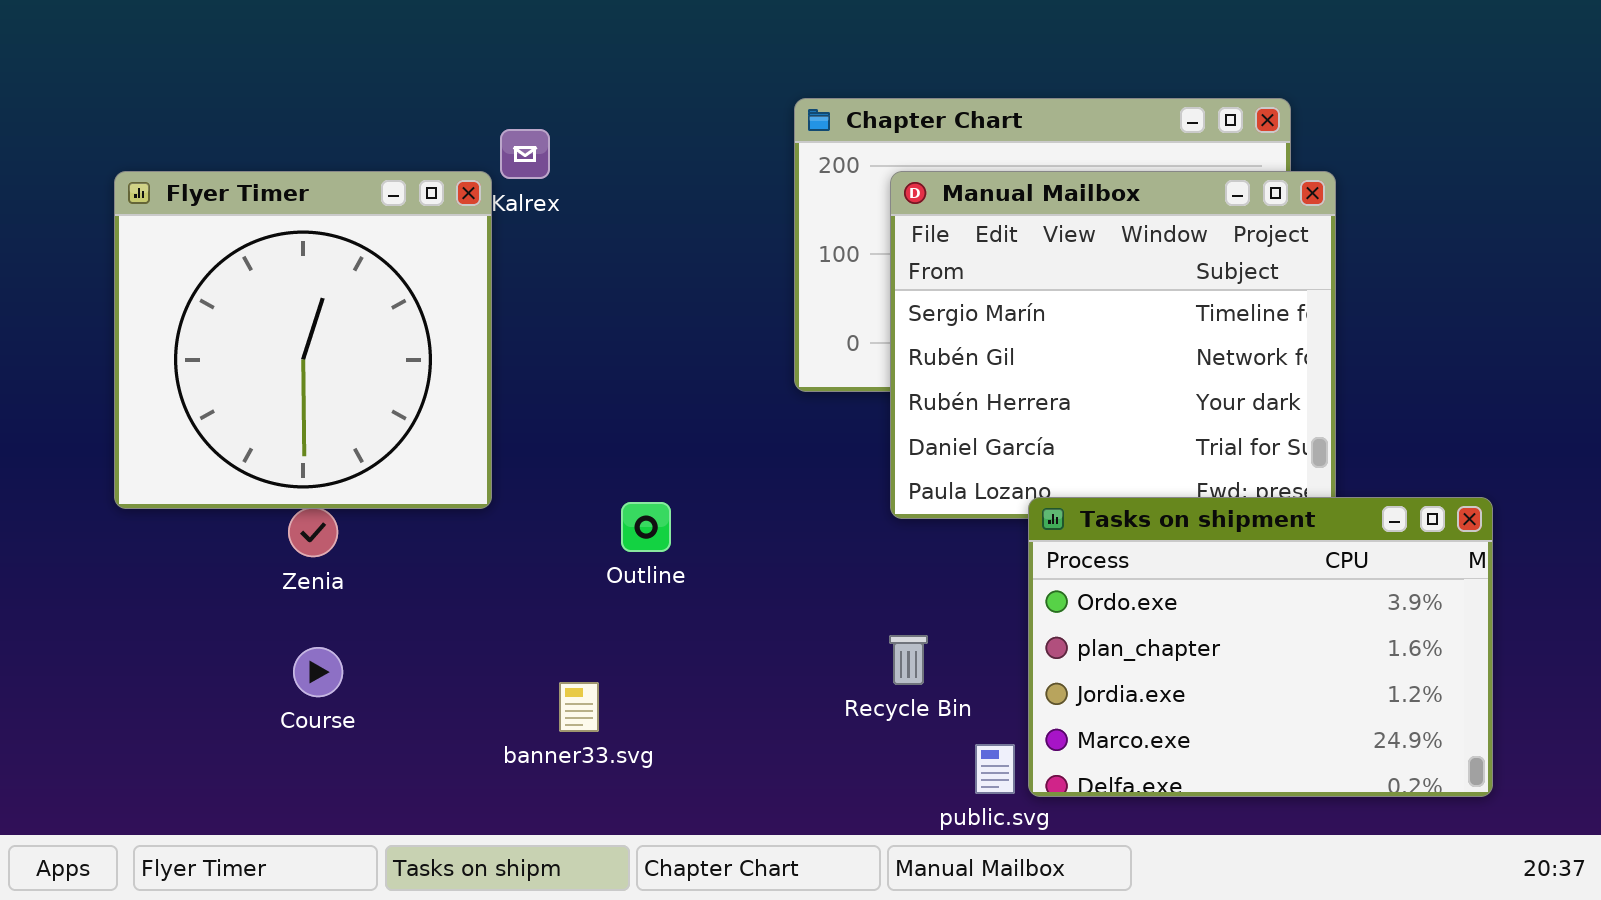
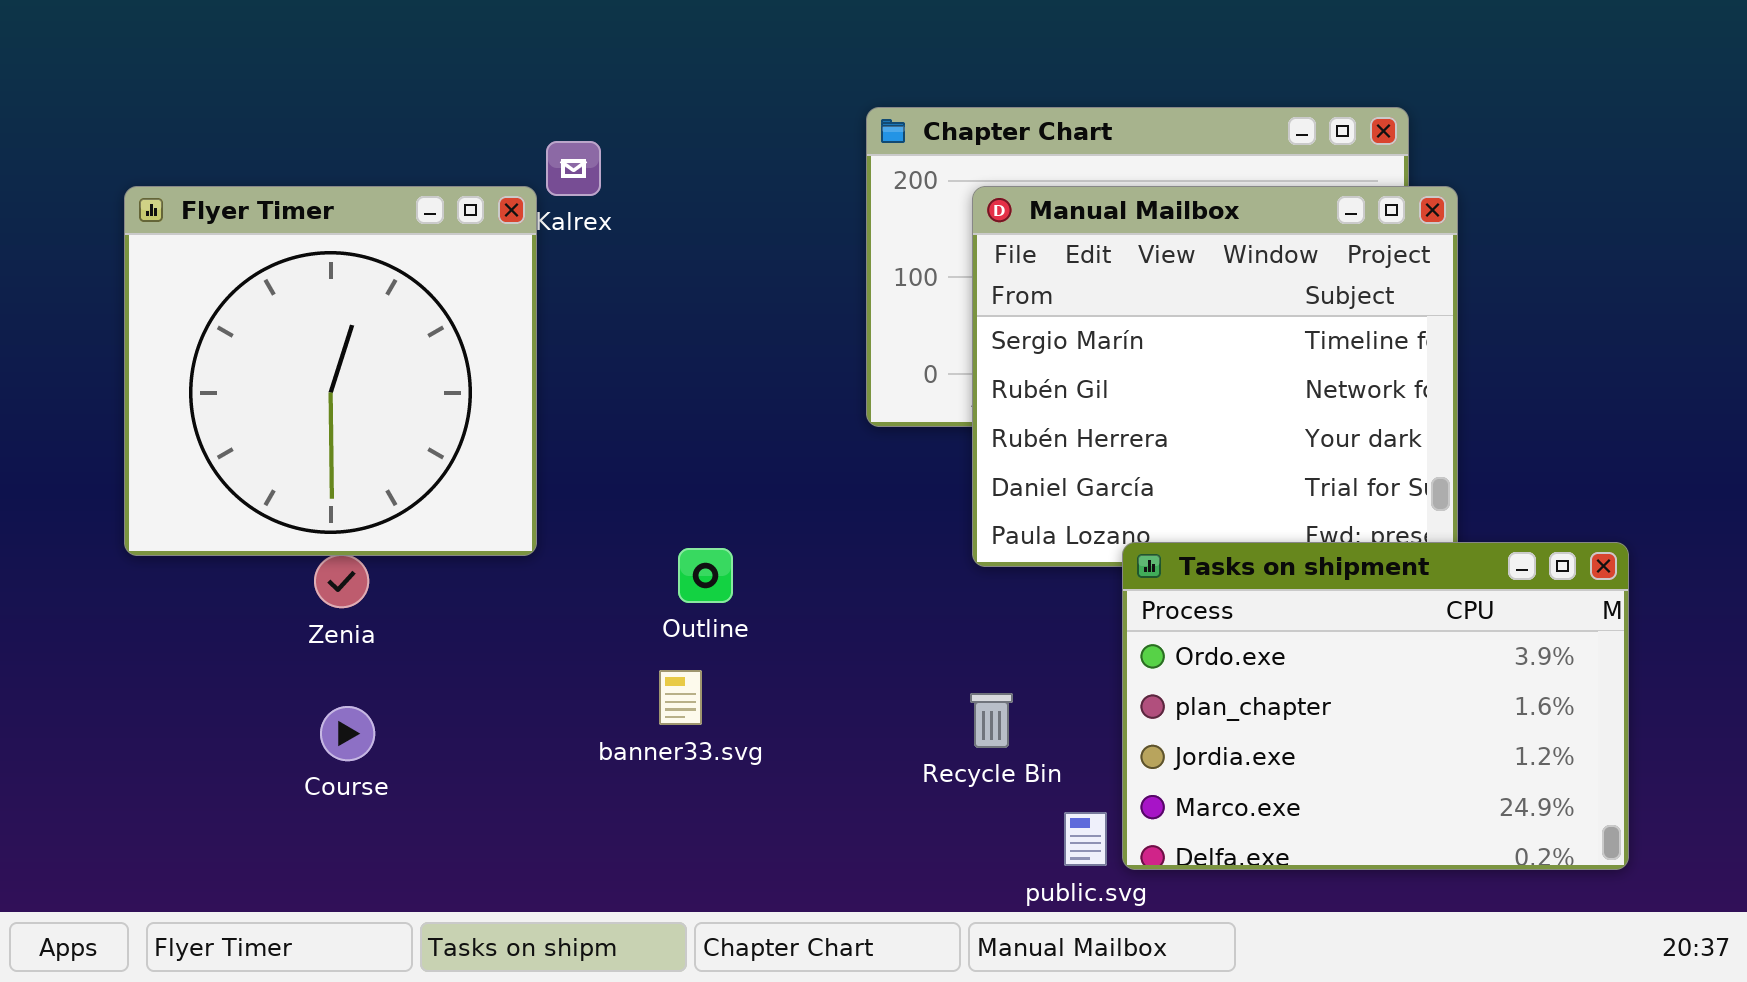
banner33.svg: [559,682,599,732] -> [659,670,702,725], moved

